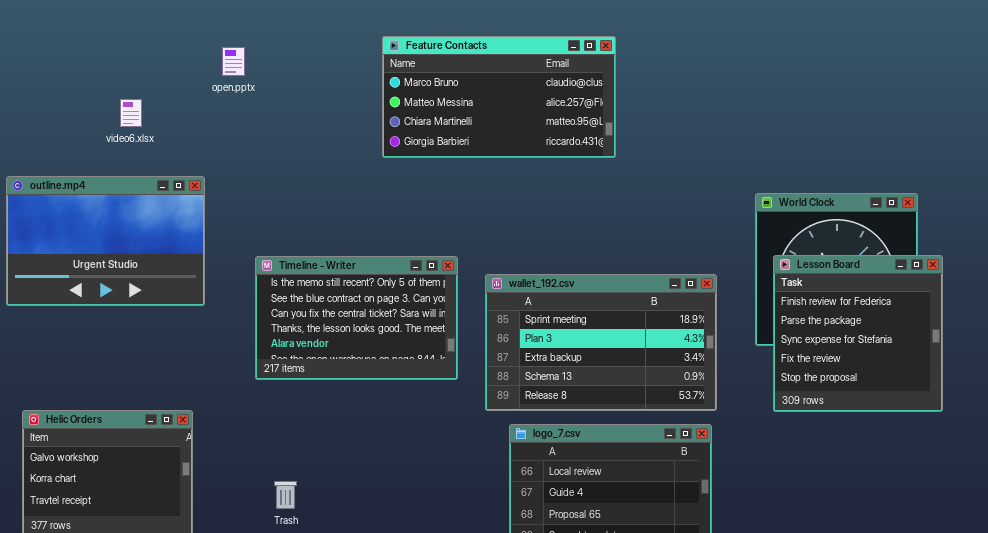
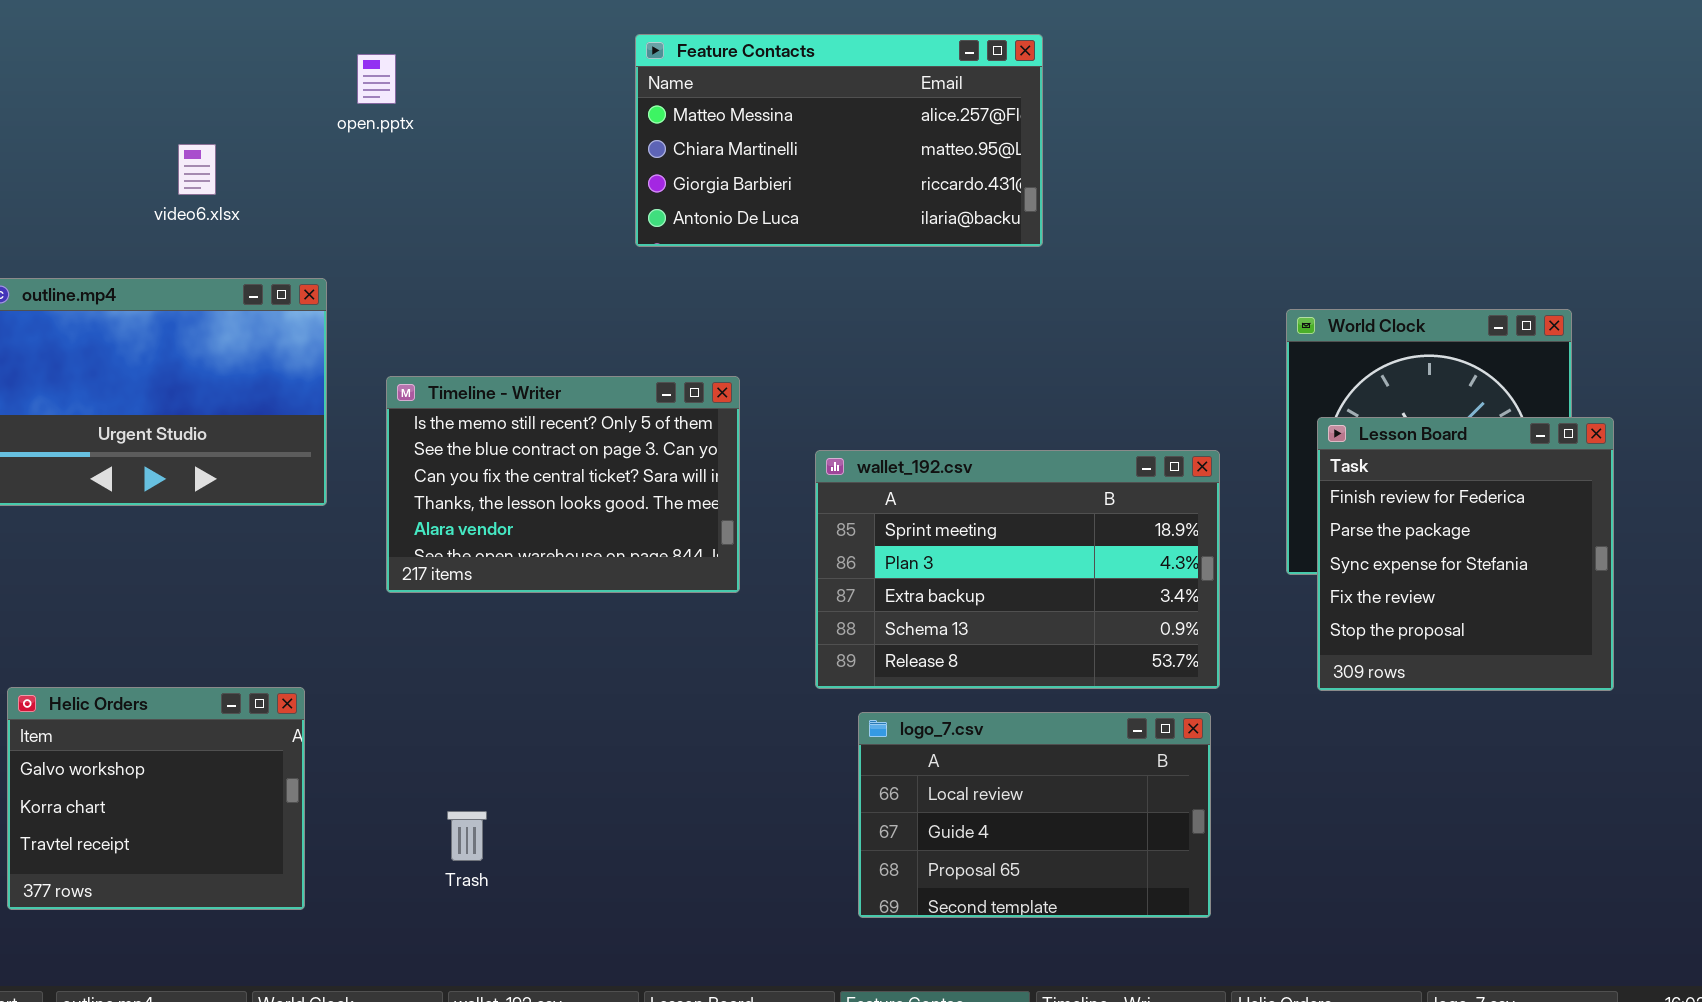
Feature Contacts: [382,36,616,158] -> [635,34,1043,247], scrolled down 1 row
Timeline - Writer: [255,256,458,380] -> [386,376,740,593], moved

